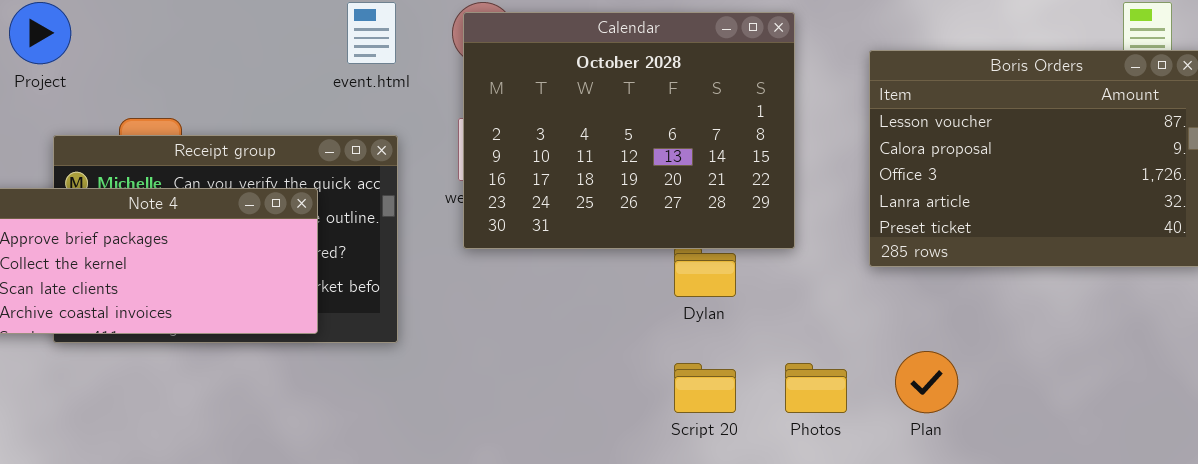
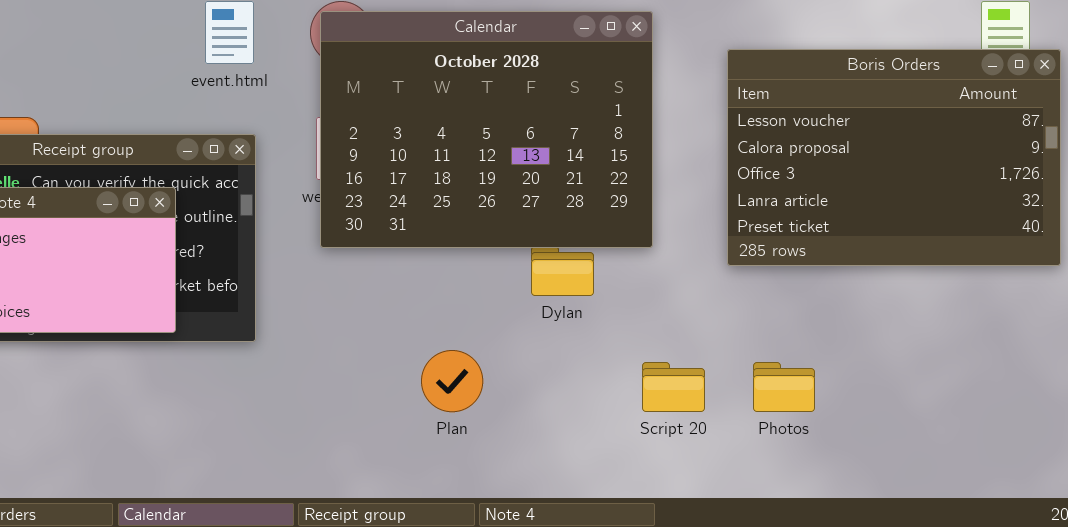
Plan: [895,351,958,413] -> [421,350,483,412], moved
Script 20: [674,363,736,413] -> [642,362,705,412], moved
Photos: [785,363,847,413] -> [753,362,815,412], moved

